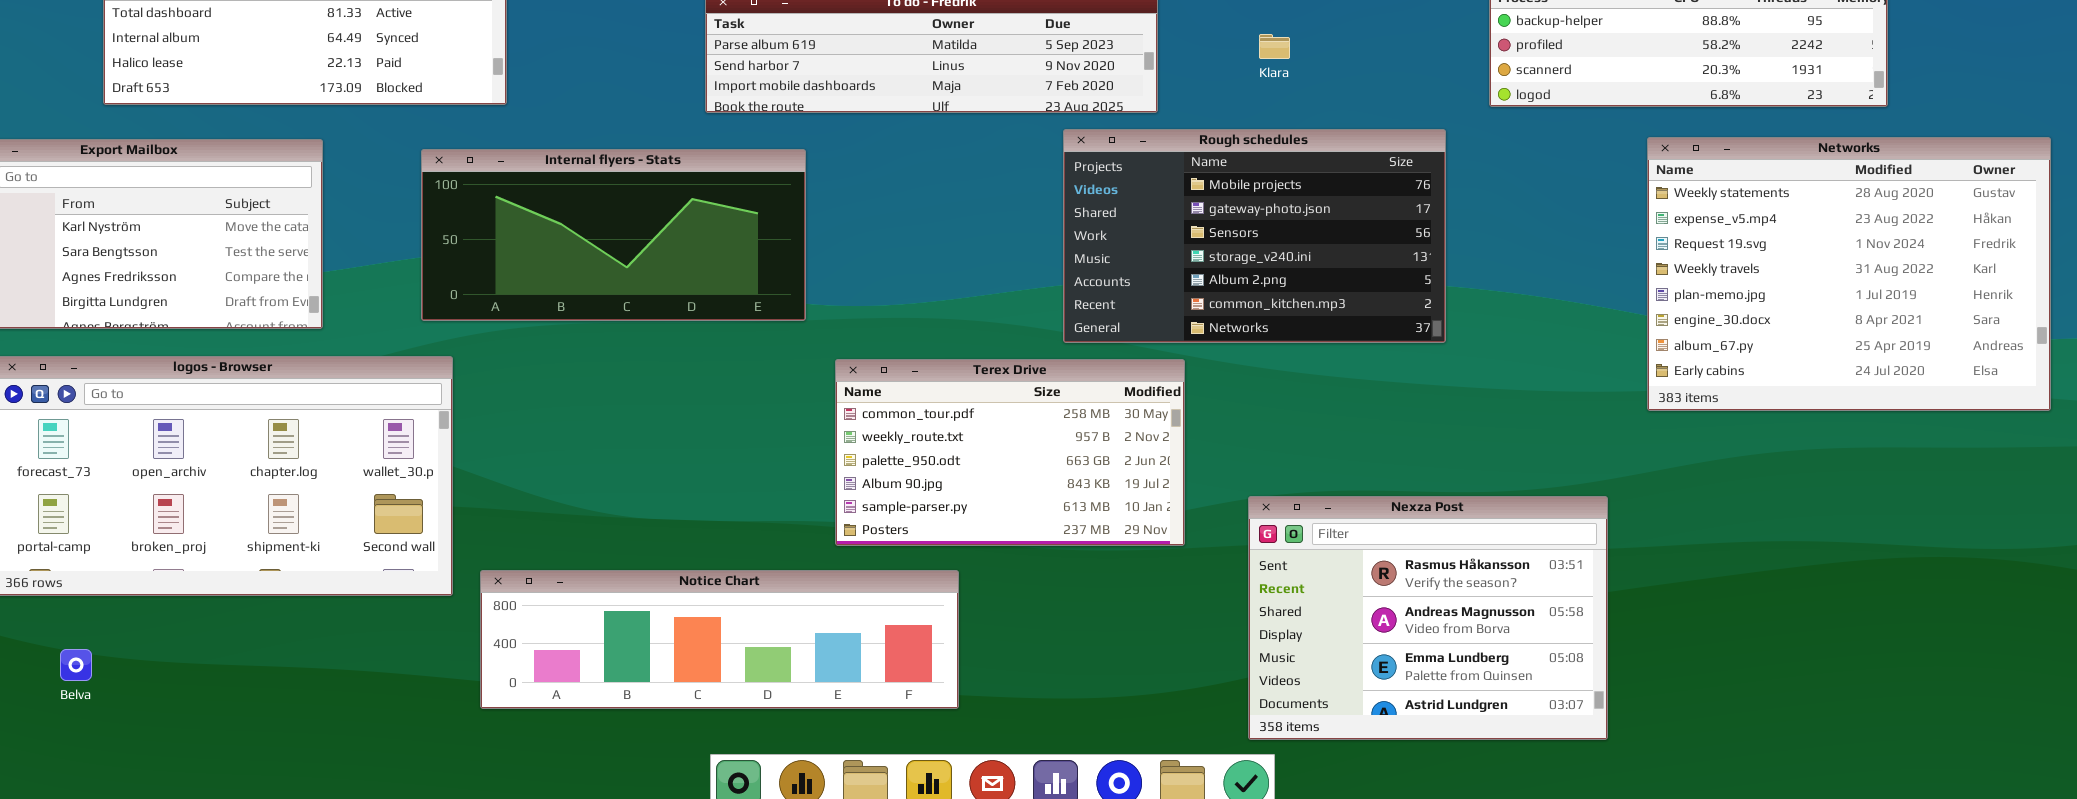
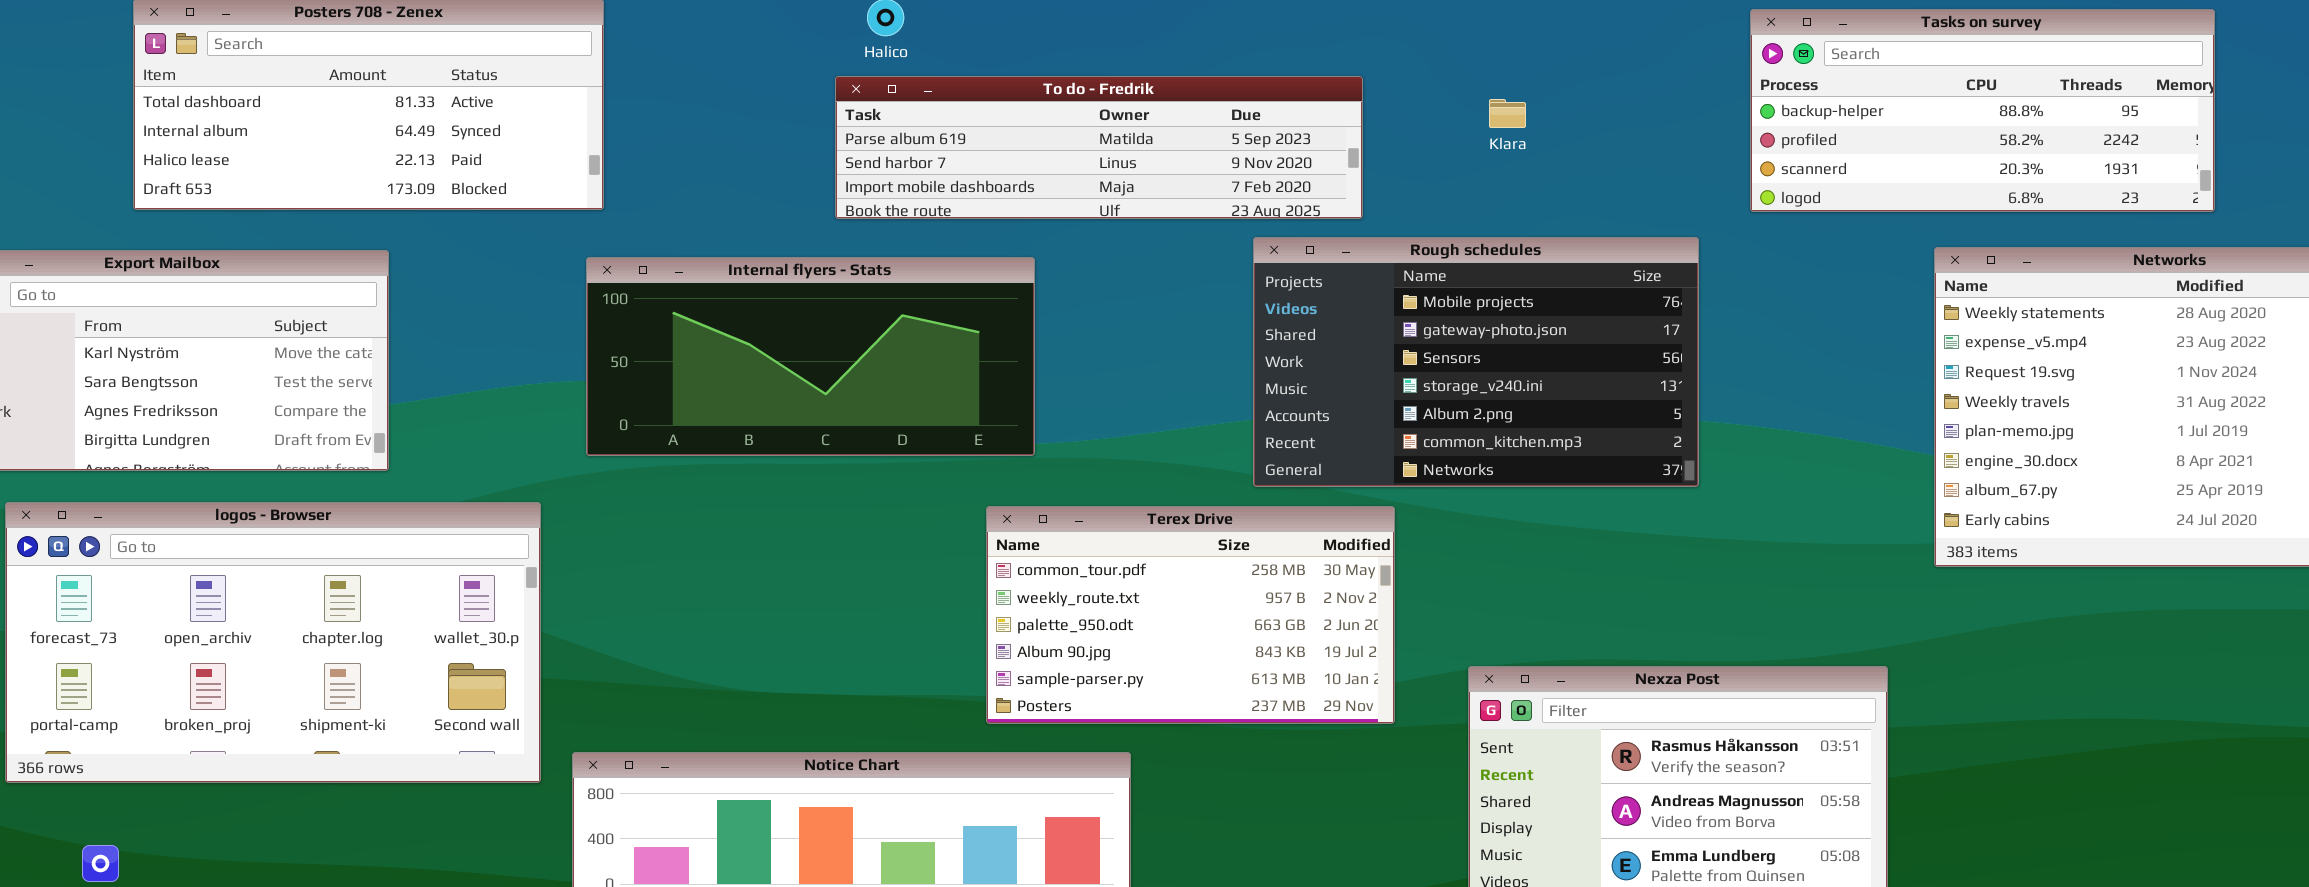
Klara: [1259,34,1290,59] -> [1489,99,1526,128], moved
Internal flyers - Stats: [421,149,806,321] -> [586,257,1035,456], moved

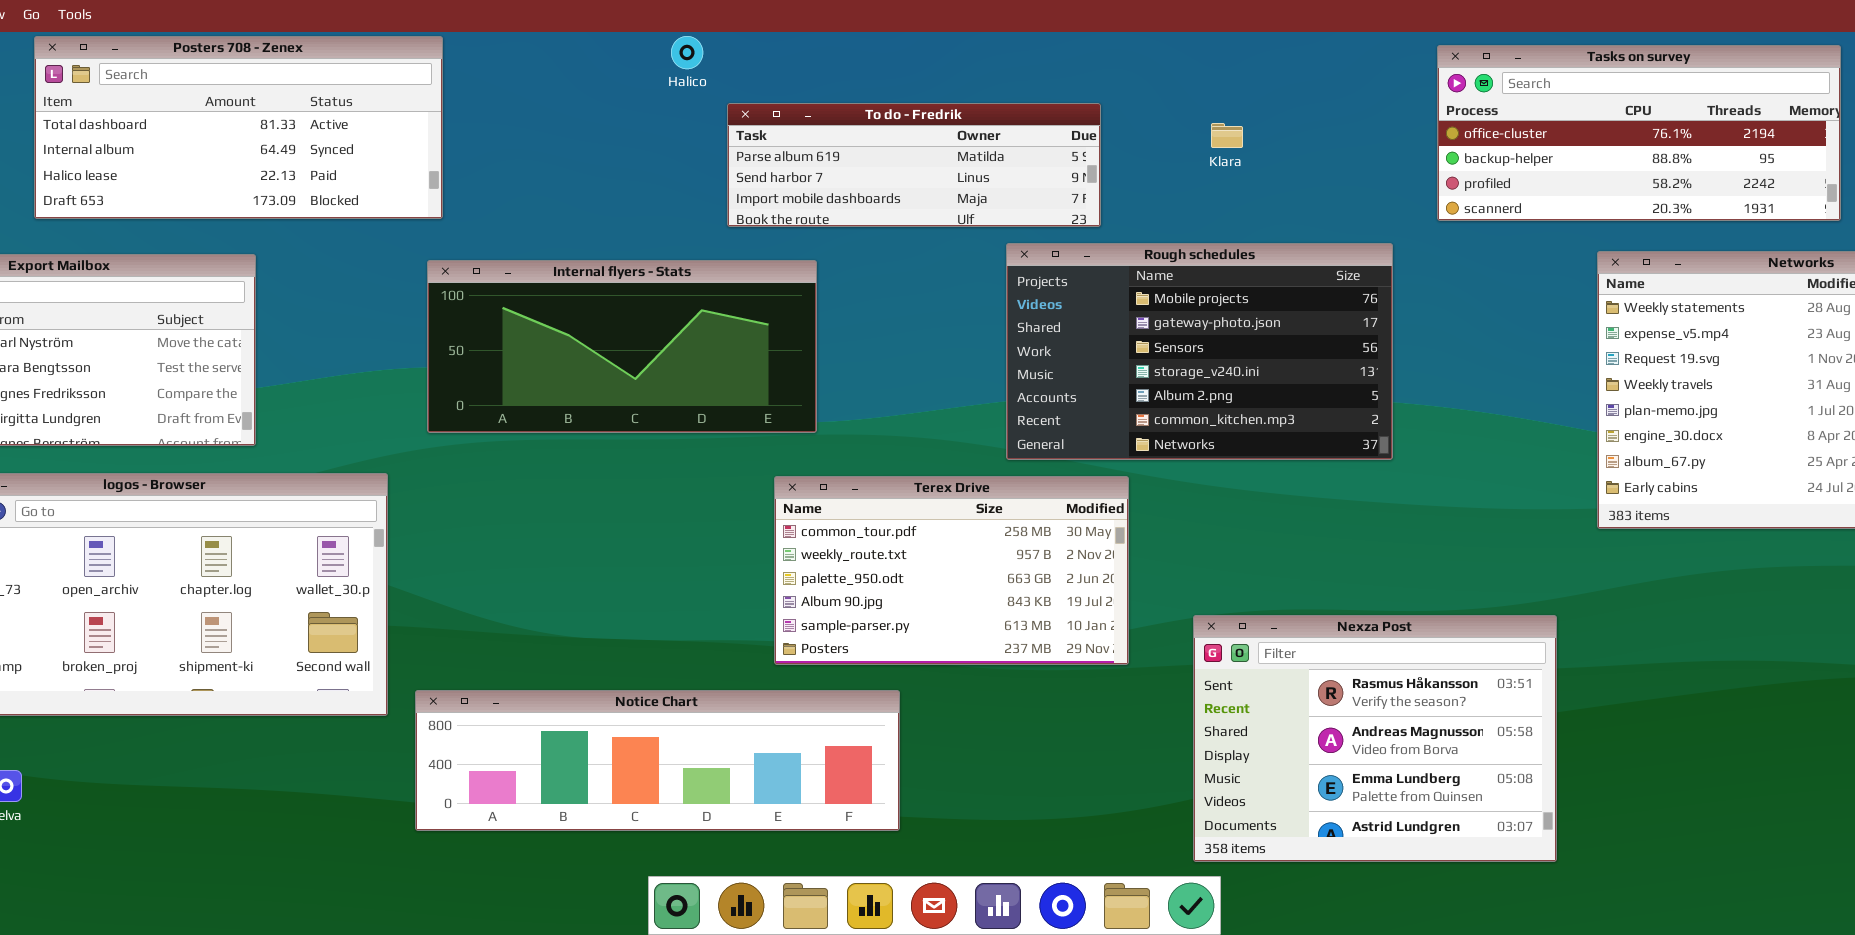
Tasks on survey: [1750,9,2215,212] -> [1437,45,1841,221], scrolled up 1 row
To do - Fredrik: [835,76,1363,219] -> [727,103,1101,227], resized

